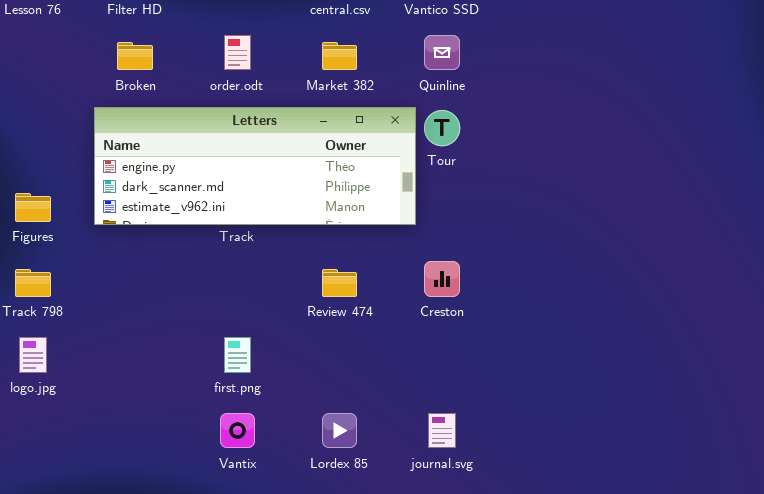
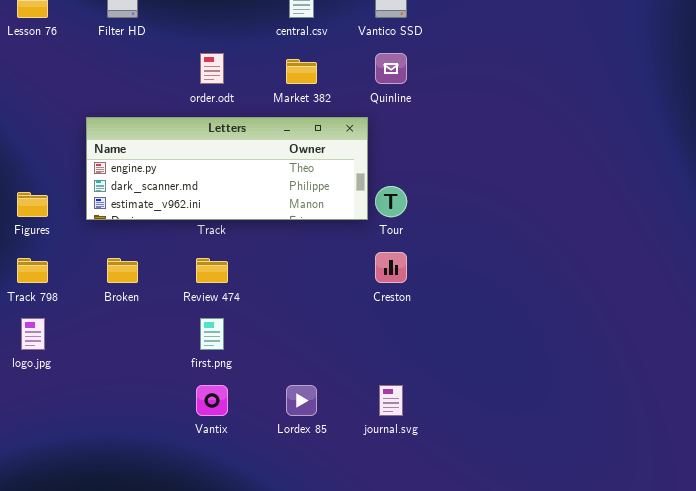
Broken: [117,42,153,70] -> [107,258,138,283], moved
Tour: [424,110,460,146] -> [375,186,407,217], moved
Review 474: [322,269,357,297] -> [196,258,228,283], moved

